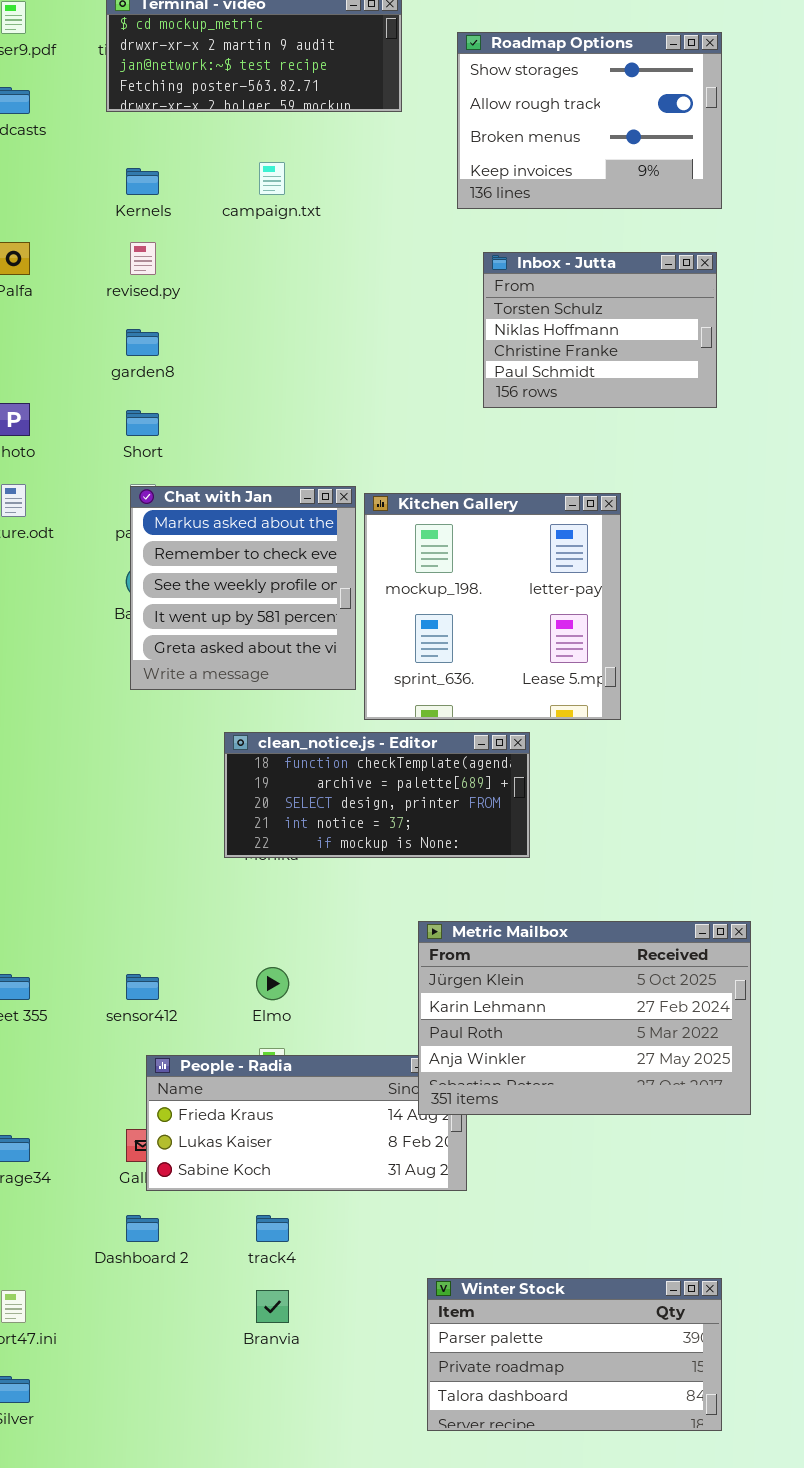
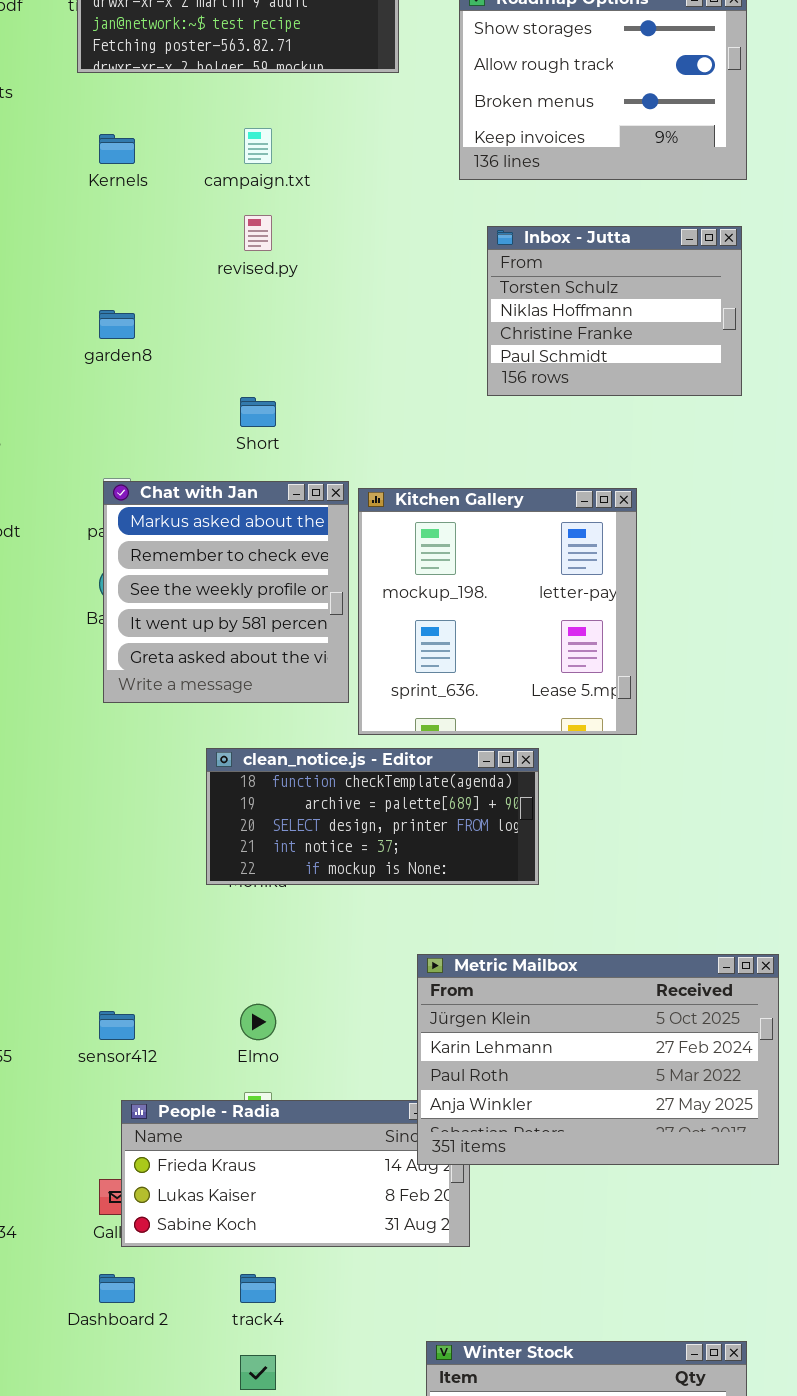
revised.py: [130,242,156,275] -> [244,215,272,251], moved
Short: [126,410,159,436] -> [240,397,276,427], moved

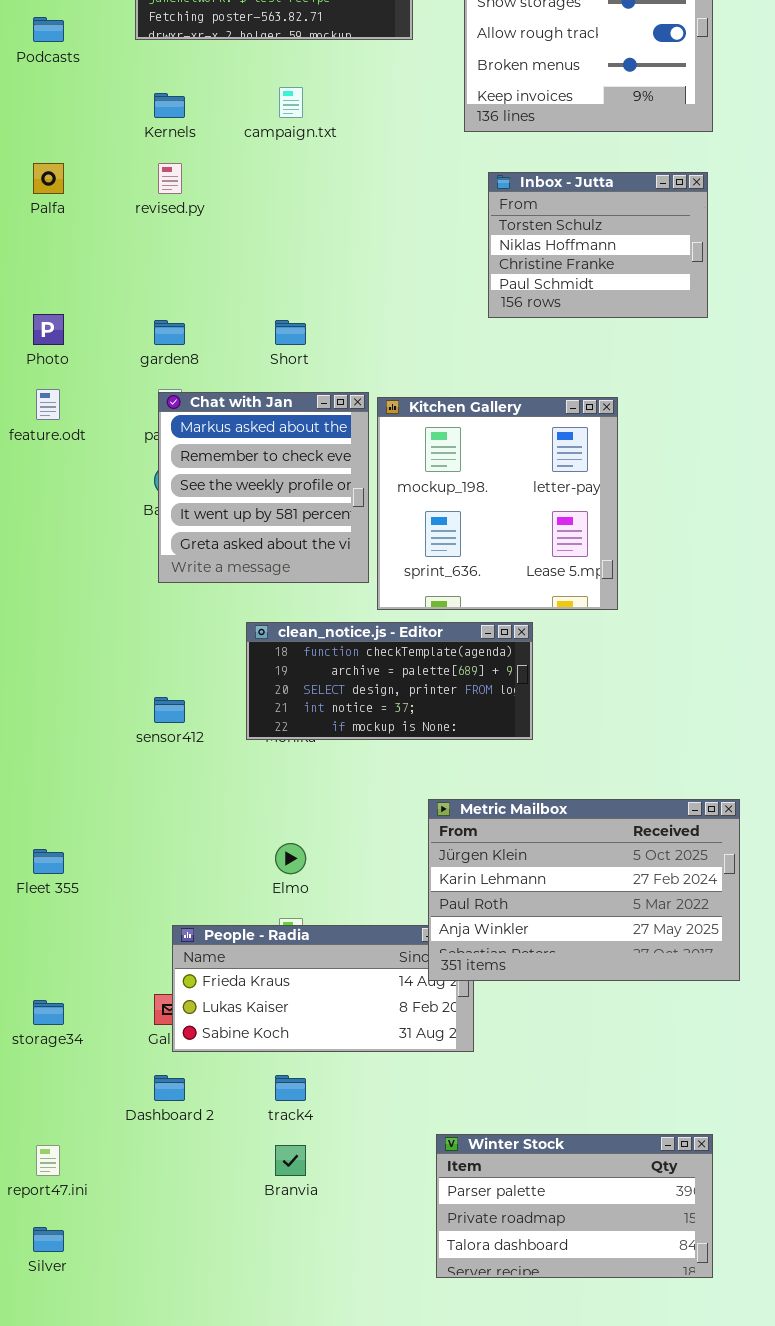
revised.py: [244,215,272,251] -> [158,163,182,194], moved
garden8: [99,310,135,339] -> [154,320,185,345], moved
sensor412: [99,1011,135,1040] -> [154,697,185,723], moved

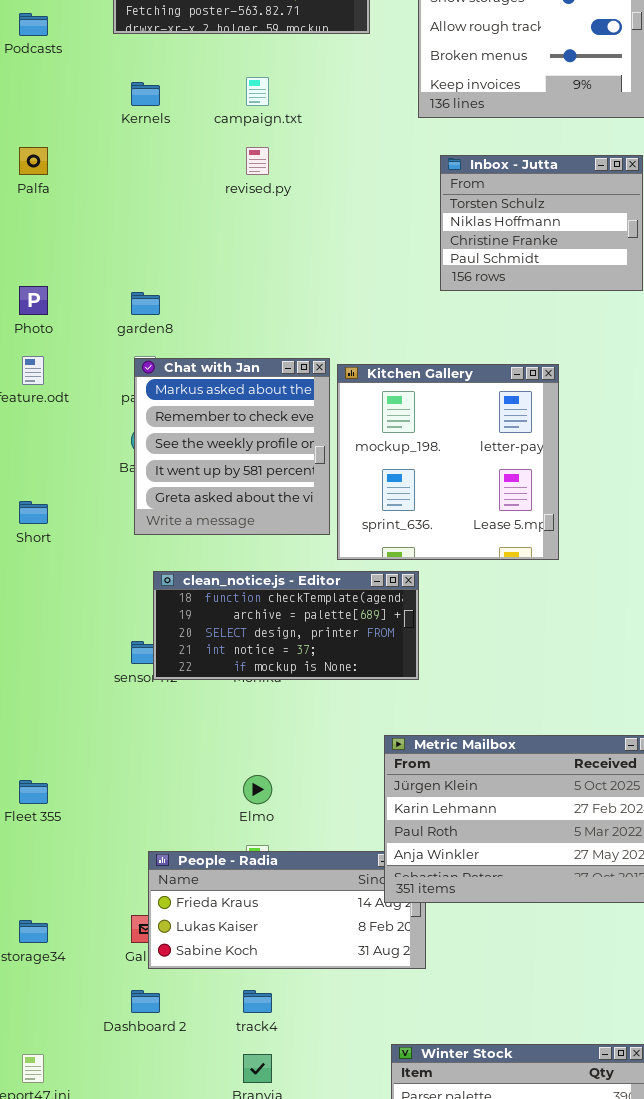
revised.py: [158,163,182,194] -> [246,147,269,175], moved
Short: [275,320,306,345] -> [19,501,48,524], moved
clean_notice.js - Editor: [246,622,533,740] -> [153,571,419,680], moved

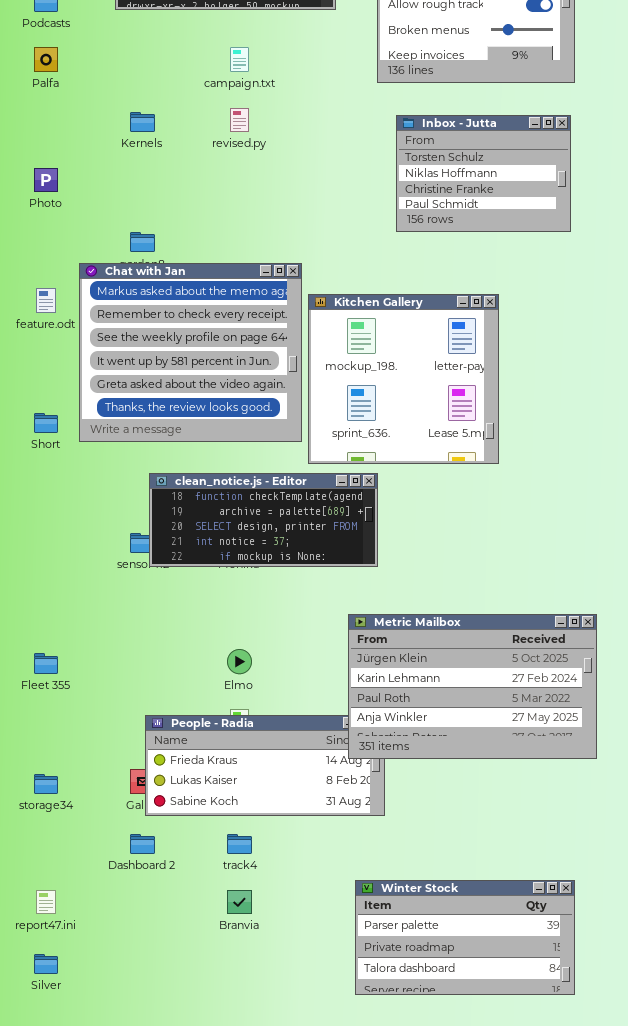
Kernels: [131,82,160,106] -> [130,112,155,132], moved
Palfa: [19,147,48,175] -> [34,47,58,72], moved
Photo: [19,286,48,315] -> [34,168,58,192], moved
Chat with Jan: [134,358,330,535] -> [79,263,302,442], resized

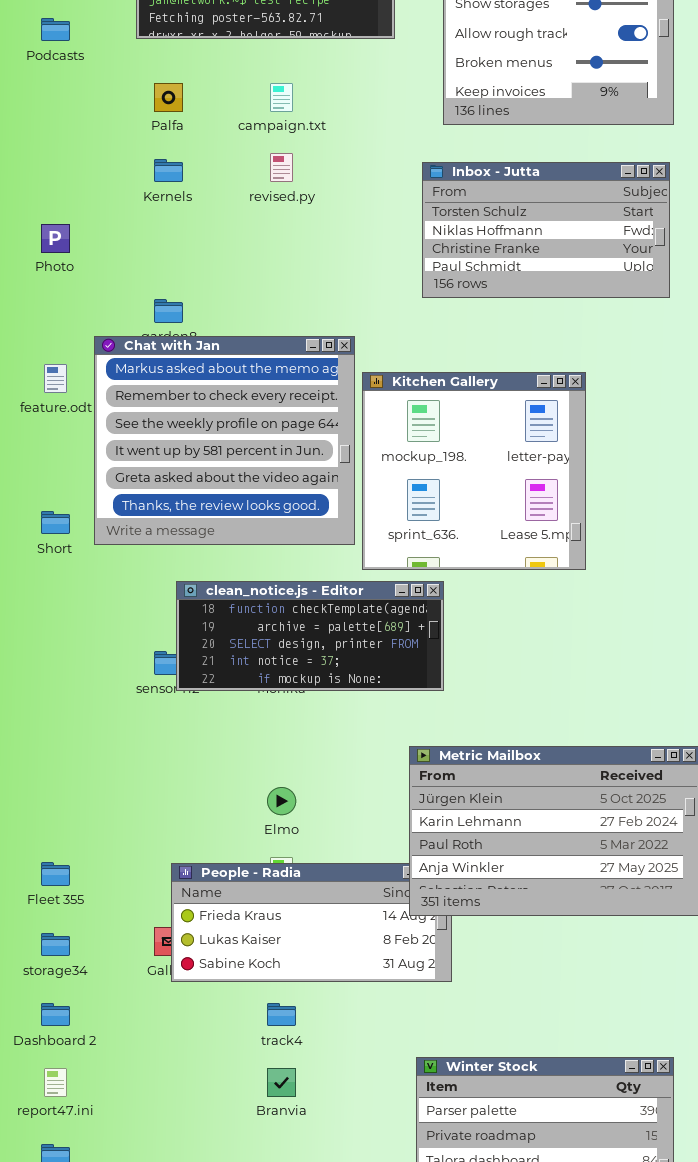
Palfa: [34,47,58,72] -> [154,83,183,112], moved
Inbox - Jutta: [396,115,571,232] -> [422,162,670,298], resized
Fleet 355: [34,653,58,674] -> [41,862,70,886], moved
Dashboard 2: [130,834,155,854] -> [41,1003,70,1026], moved

